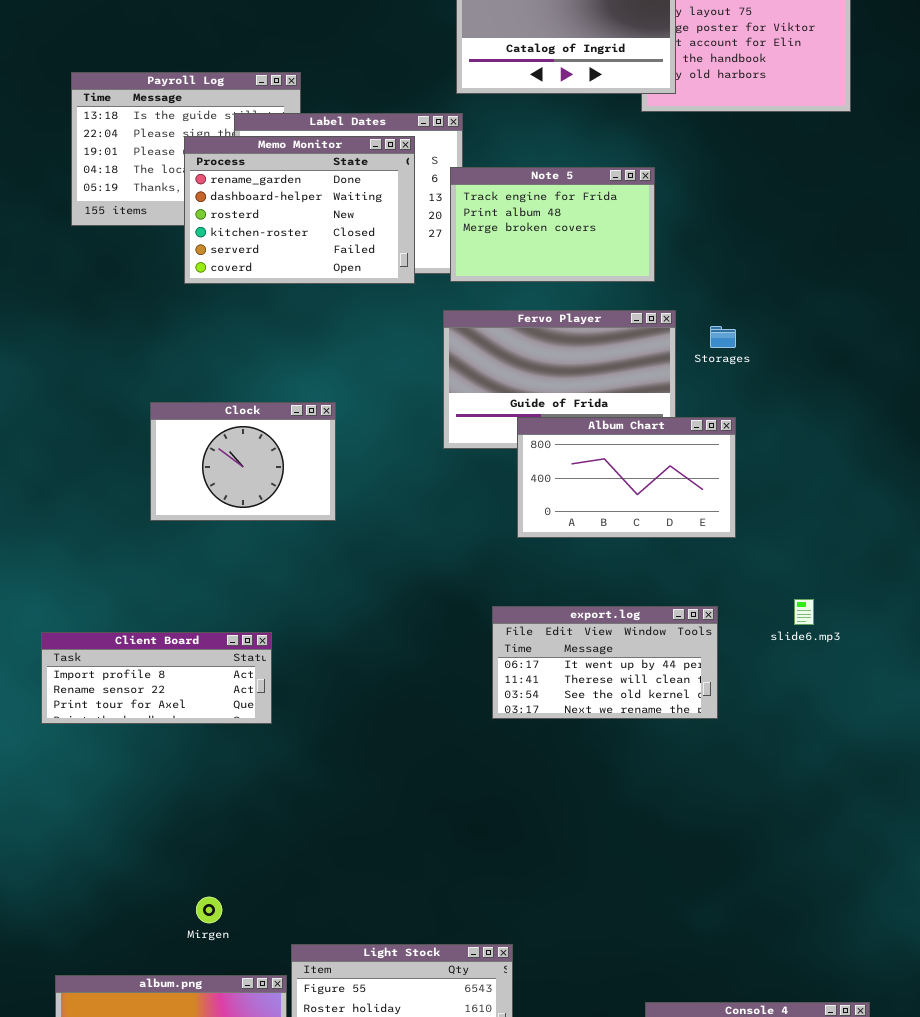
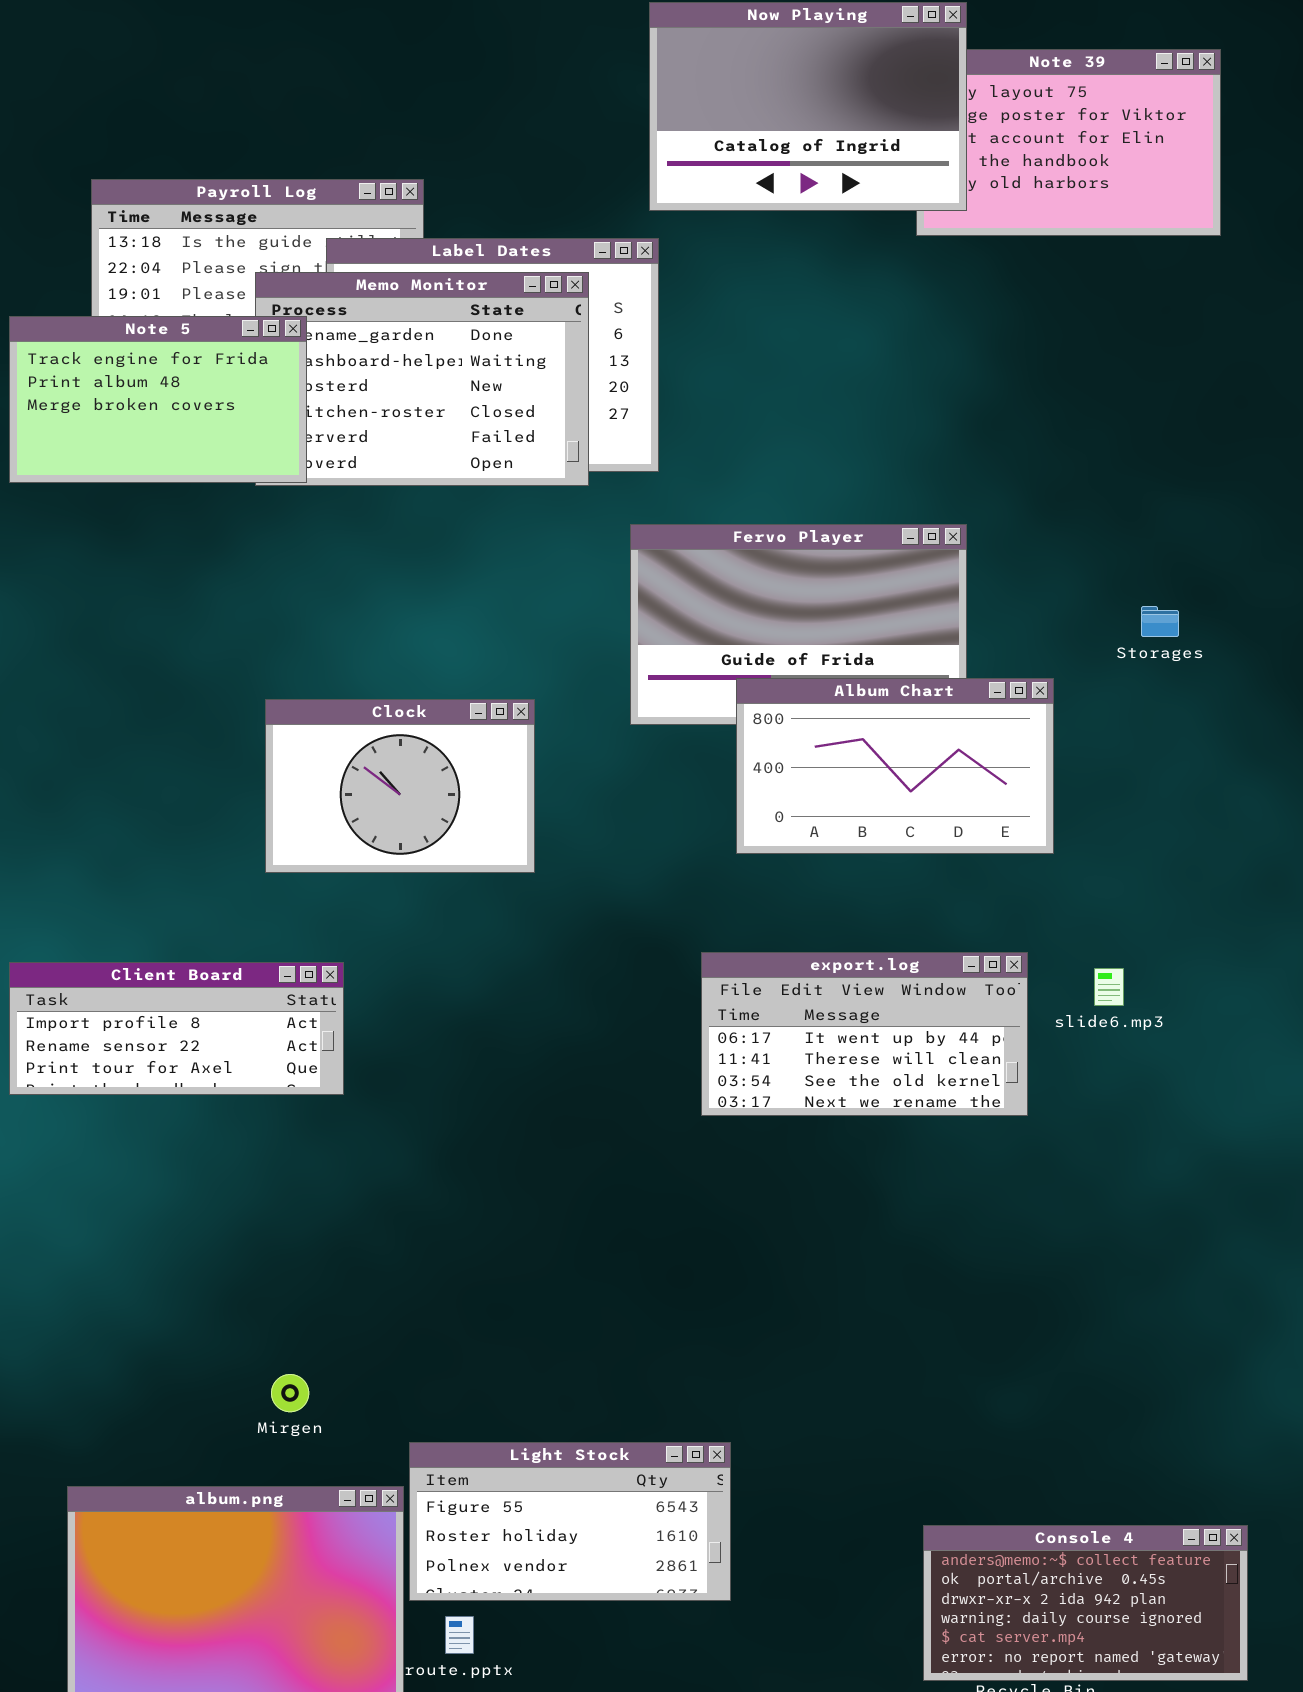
Note 5: [450,167,655,282] -> [9,316,307,483], moved
Storages: [710,326,736,348] -> [1141,606,1179,637], moved
Clock: [150,402,336,521] -> [265,699,535,873], moved
slide6.mp3: [794,599,814,625] -> [1094,968,1124,1006], moved
Client Board: [41,632,272,724] -> [9,962,344,1095], moved

